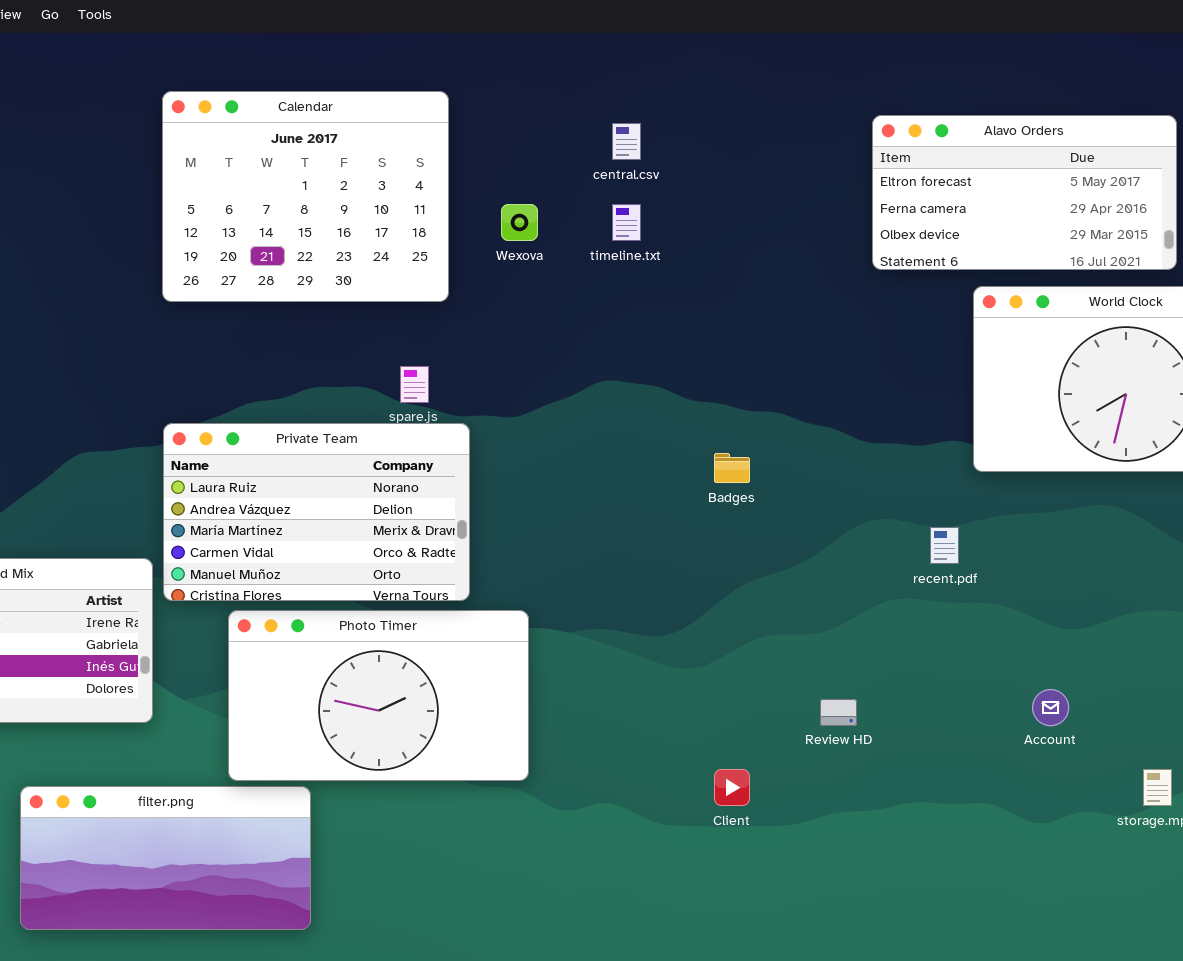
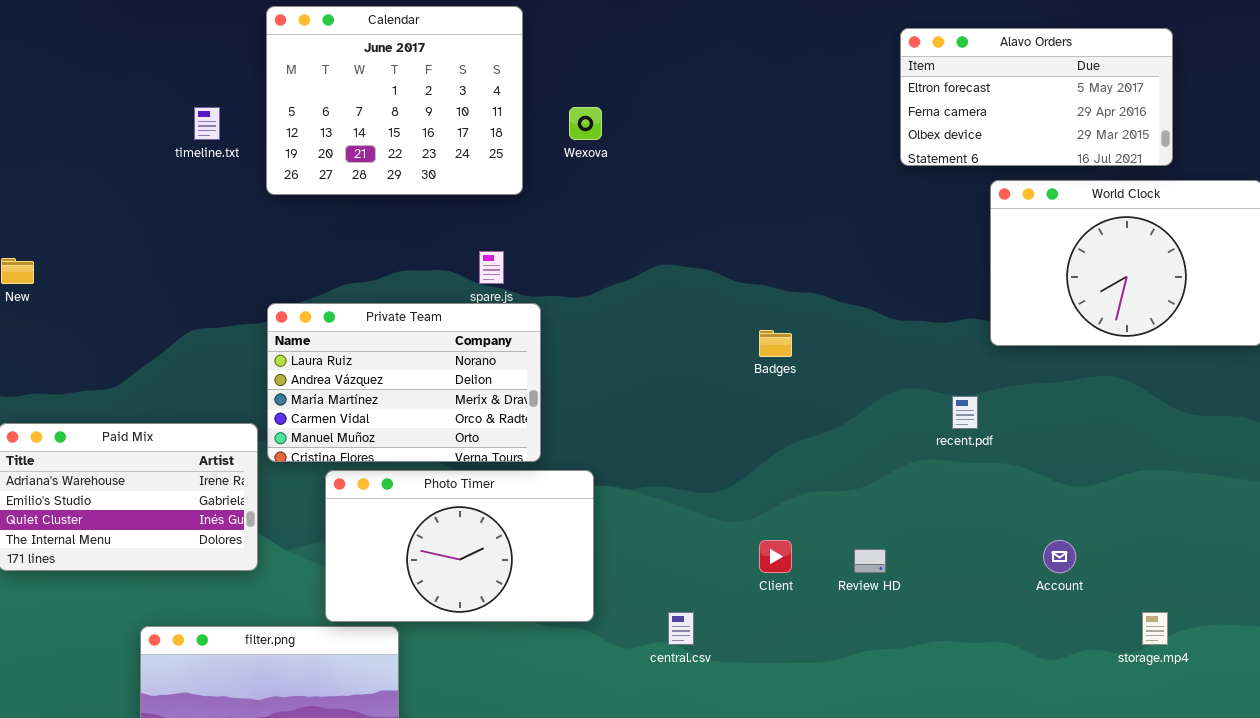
central.csv: [612,123,641,160] -> [668,612,694,645], moved
timeline.txt: [612,204,641,241] -> [194,107,220,140], moved
Client: [714,769,750,806] -> [759,540,792,573], moved

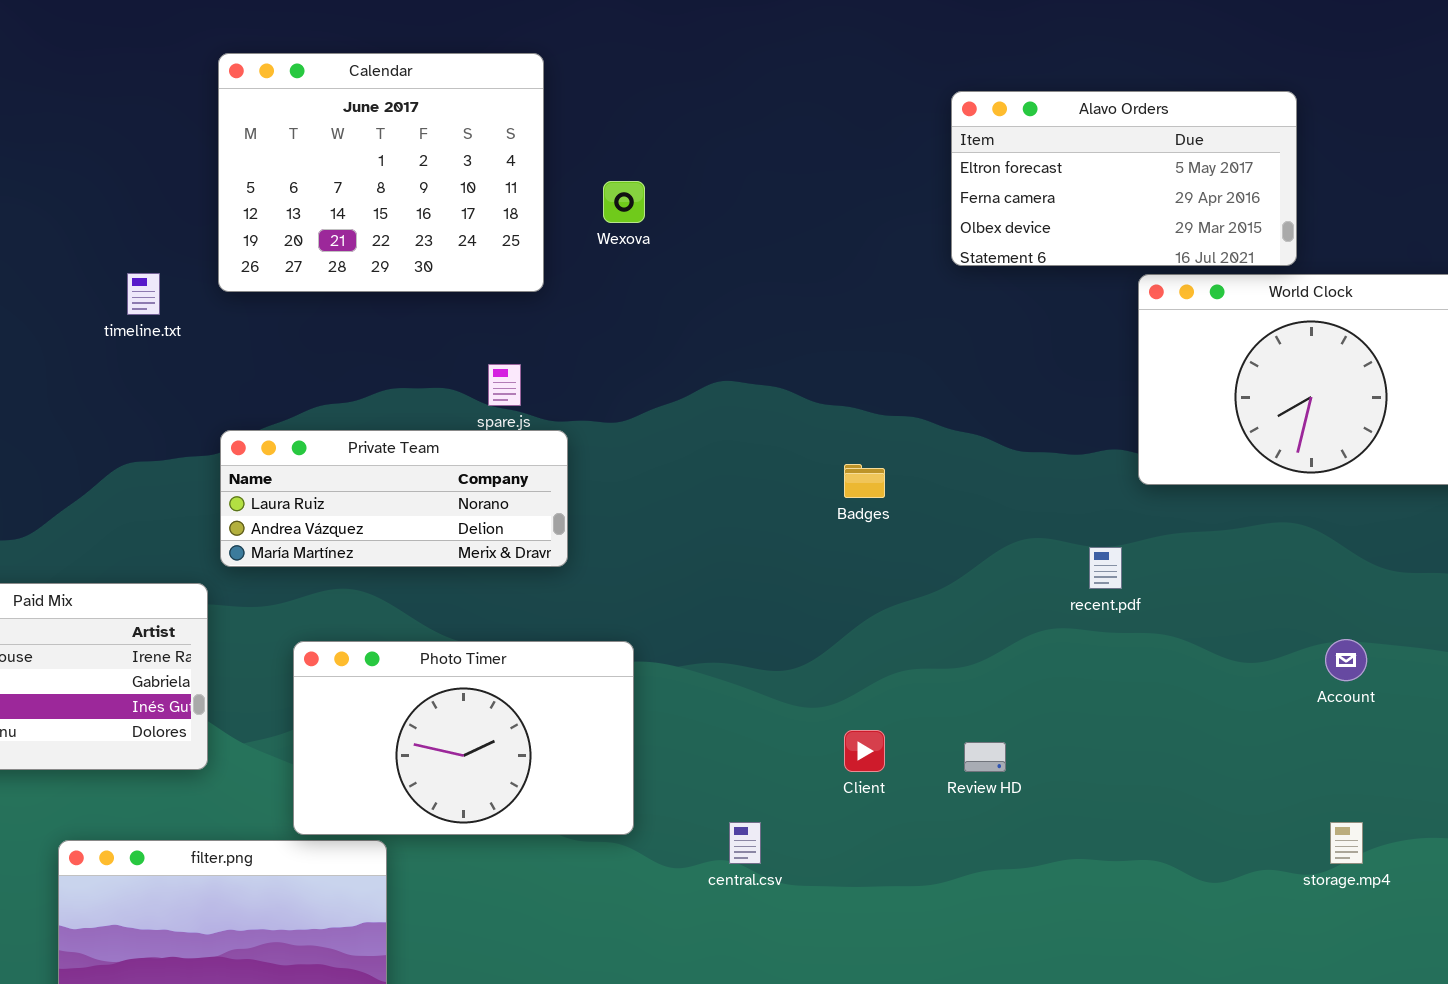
Alavo Orders: [900,28,1173,166] -> [951,91,1297,266], moved
timeline.txt: [194,107,220,140] -> [127,273,160,315], moved
Private Team: [267,303,541,462] -> [220,430,568,567], resized
Account: [1043,540,1076,573] -> [1325,639,1367,681], moved

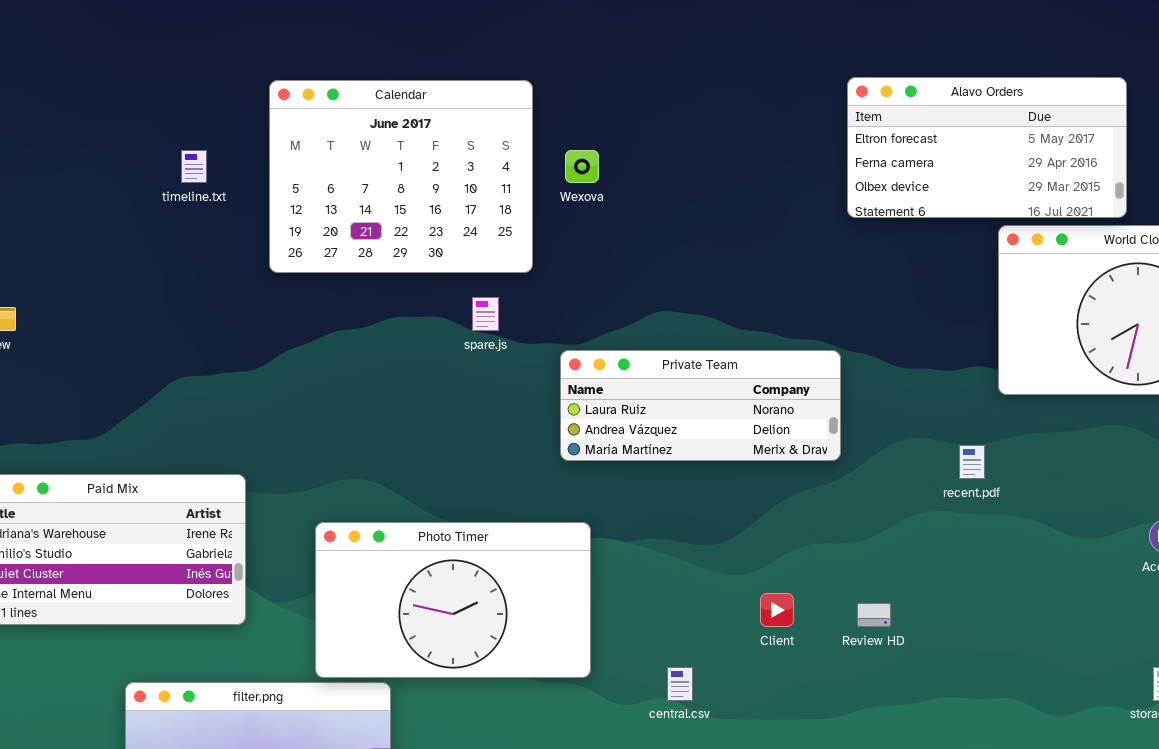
Calendar: [218,53,544,292] -> [269,80,533,273], moved
timeline.txt: [127,273,160,315] -> [181,150,207,183], moved
Private Team: [220,430,568,567] -> [560,350,841,461], moved

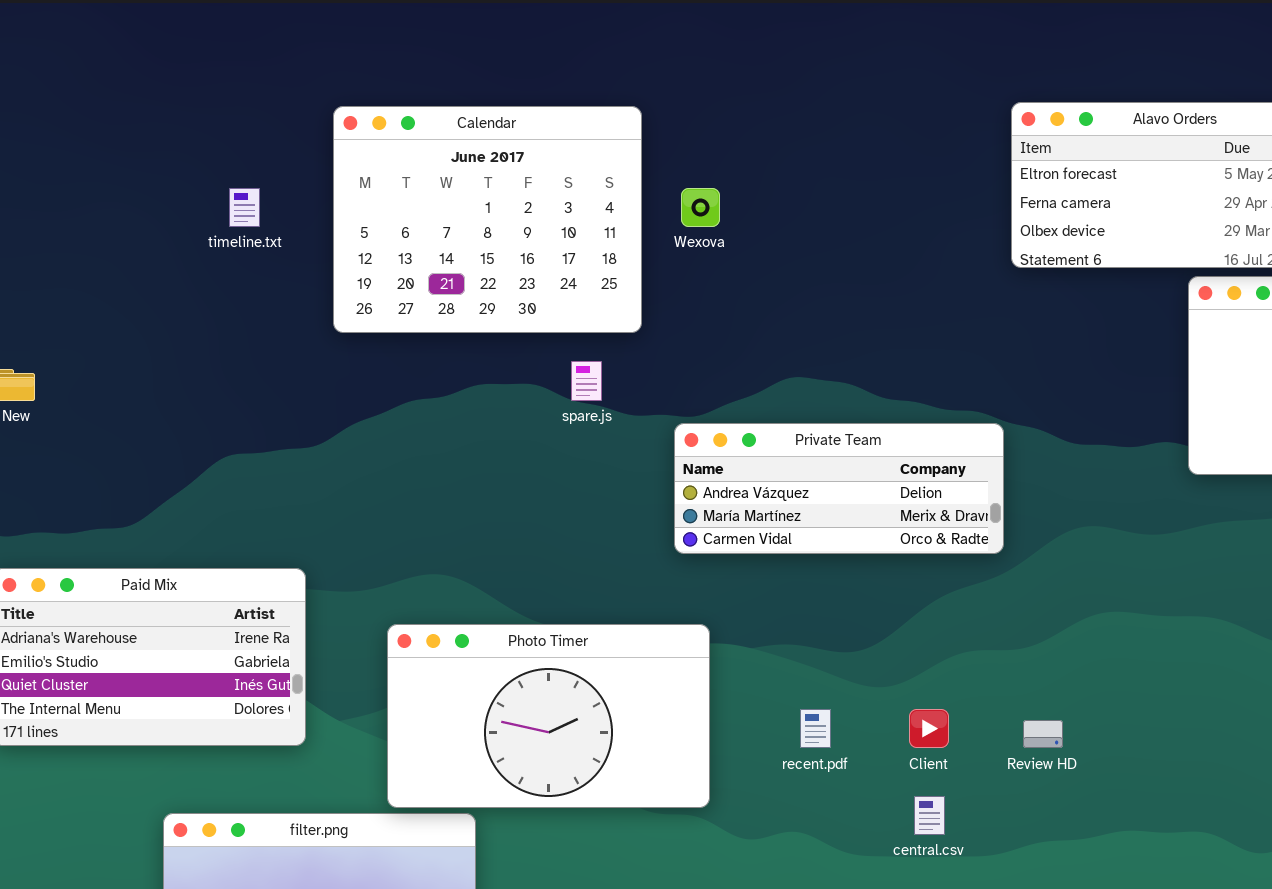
Private Team: [560,350,841,461] -> [674,423,1004,554], scrolled down 1 row
recent.pdf: [959,445,985,479] -> [800,709,831,748], moved
central.csv: [667,667,693,701] -> [914,796,945,835], moved

